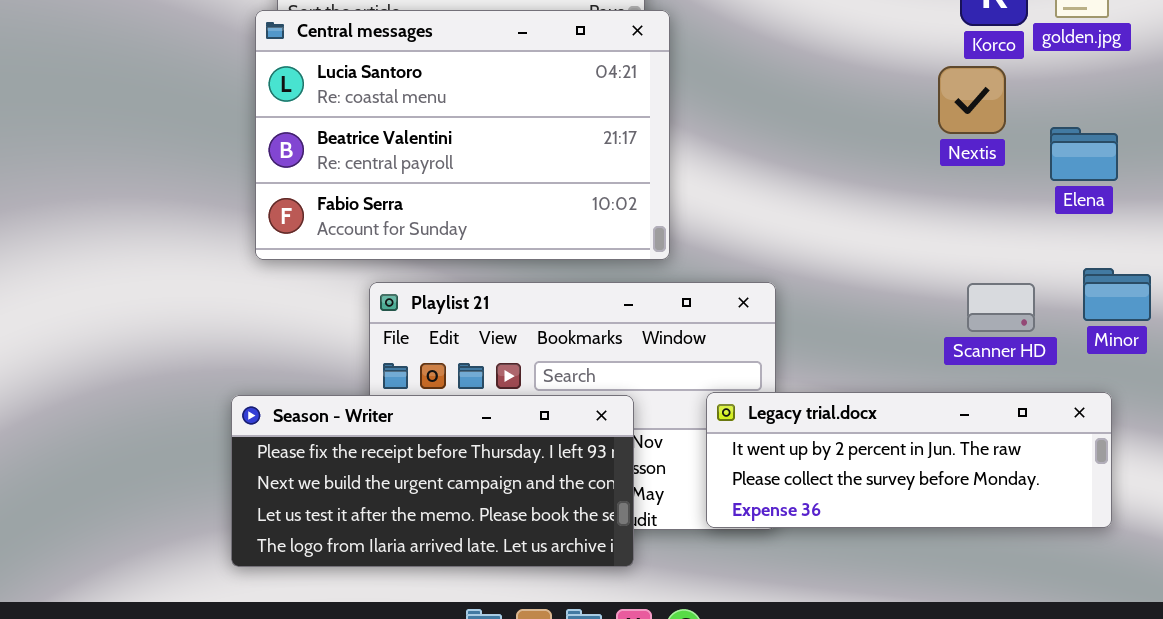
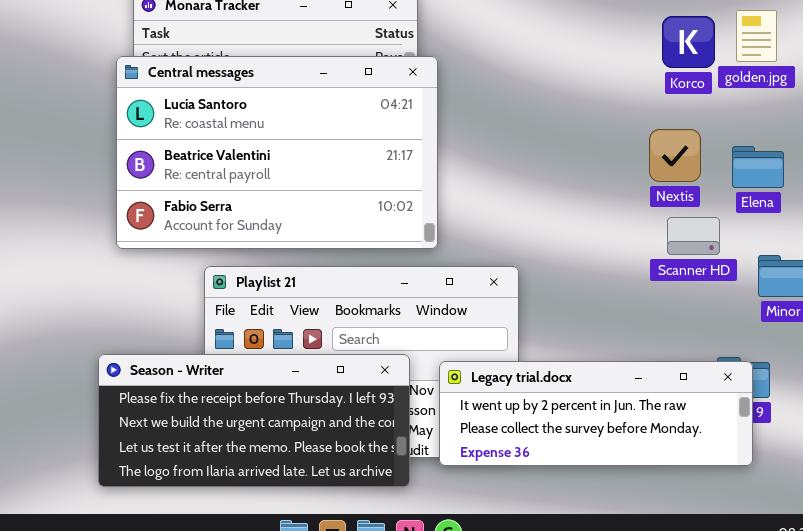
Nextis: [938,66,1006,134] -> [649,129,701,182], moved
Scanner HD: [967,283,1035,332] -> [667,217,720,255], moved
Legacy trial.docx: [706,392,1112,528] -> [439,361,753,466], moved

